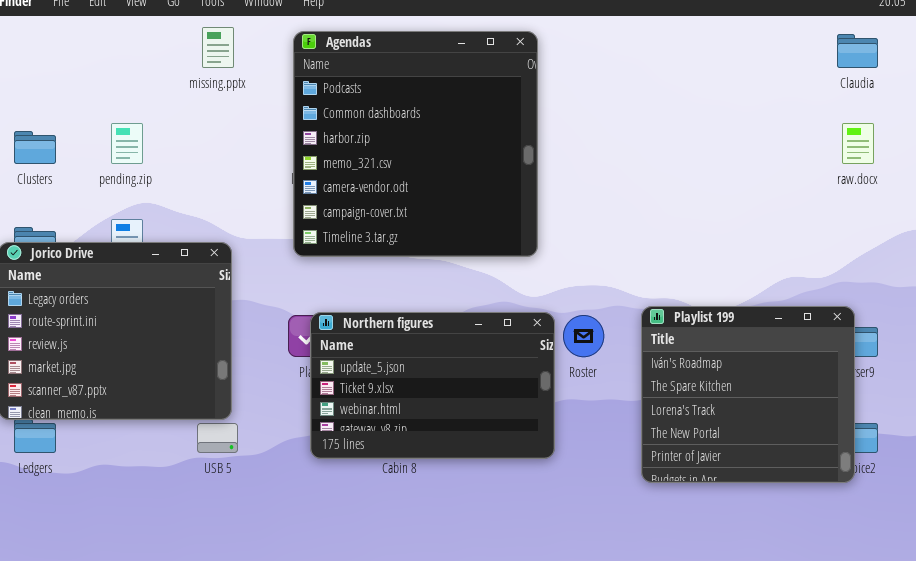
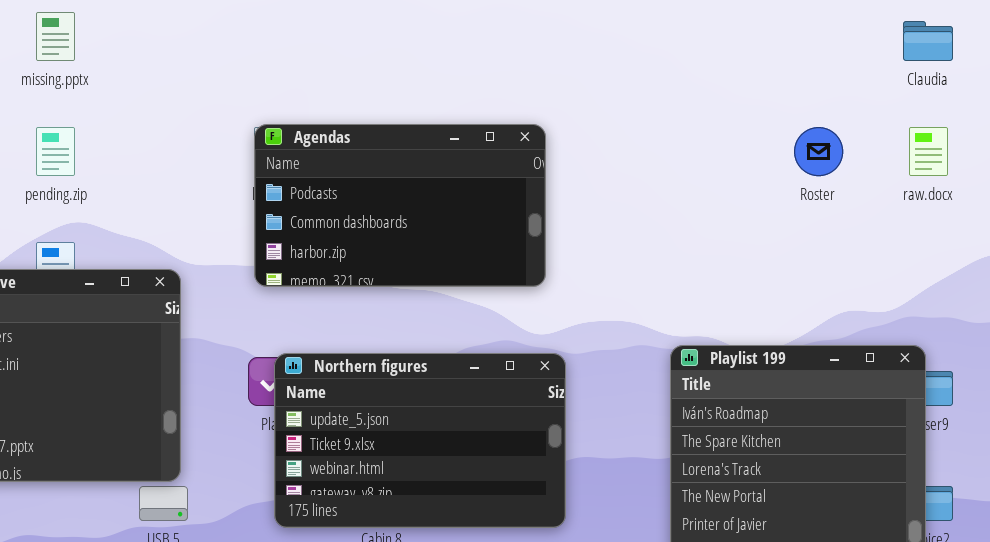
missing.pptx: [202,27,234,68] -> [36,12,75,61], moved
Agendas: [293,31,538,257] -> [254,124,546,287], resized
Roster: [563,315,604,357] -> [794,127,843,176], moved

